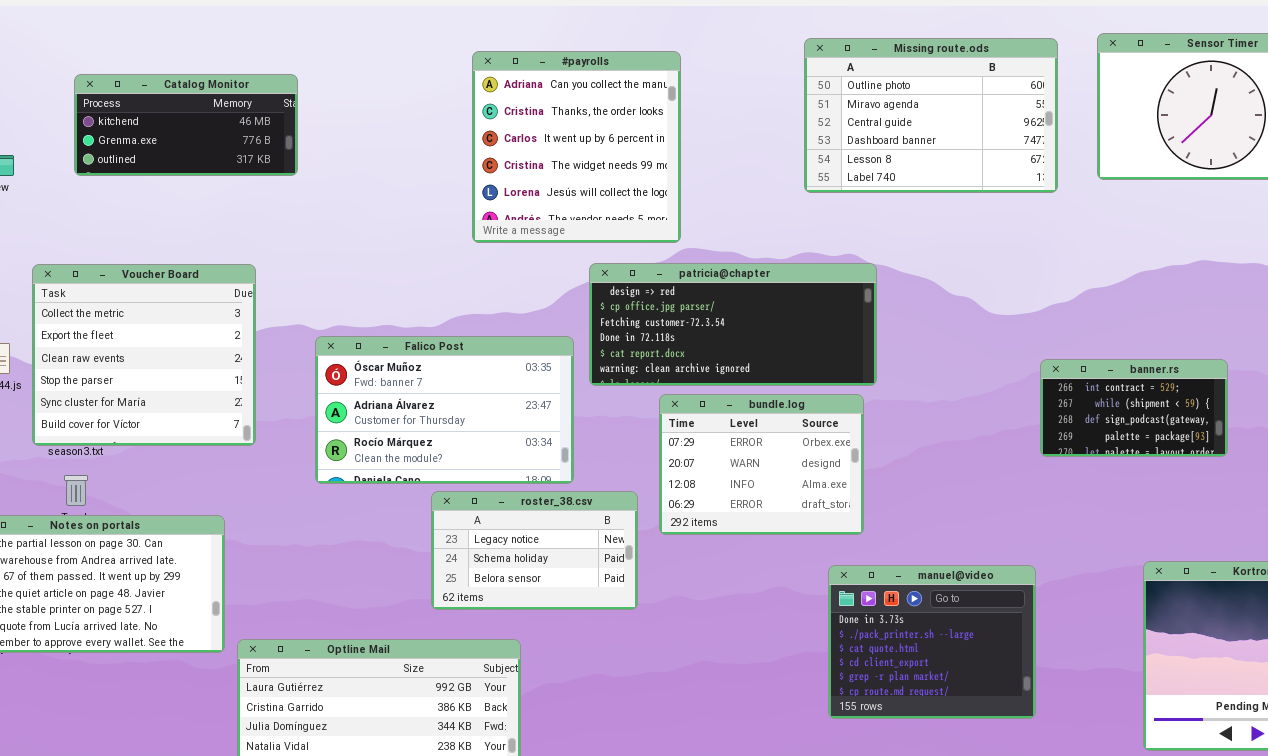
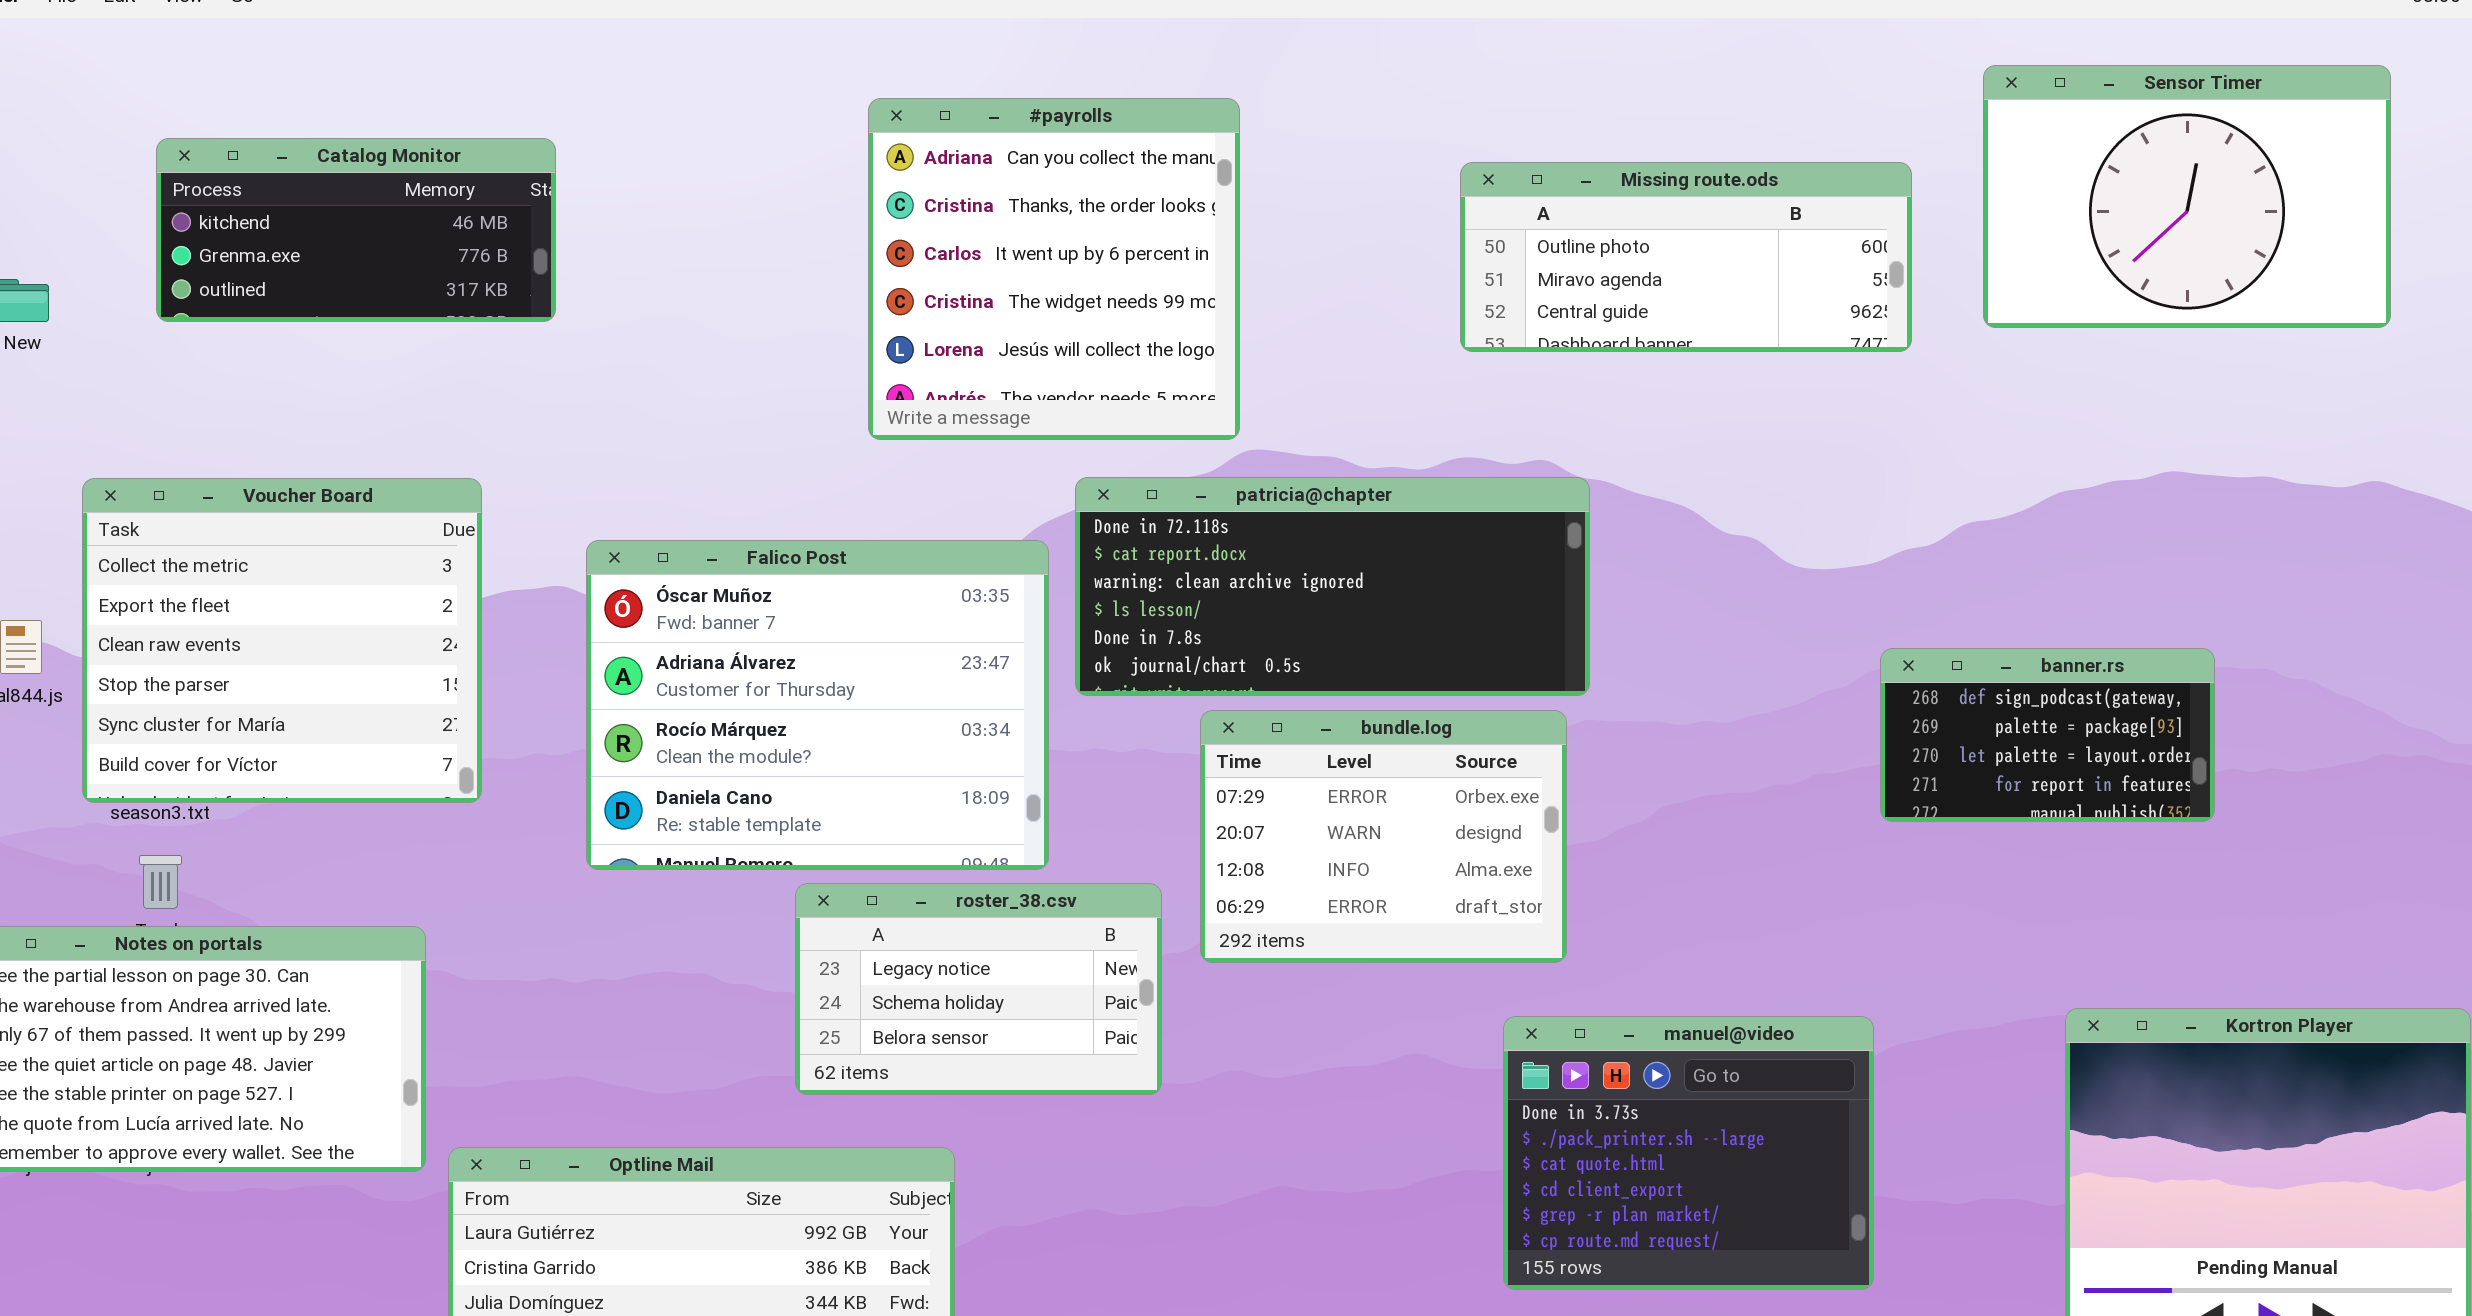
Missing route.ods: [804,38,1058,193] -> [1460,162,1912,352], resized
patricia@chapter: [589,263,877,386] -> [1075,477,1590,696], scrolled down 3 rows
Falico Post: [315,336,574,484] -> [586,540,1049,870], resized
banner.rs: [1040,359,1228,457] -> [1880,648,2215,822], scrolled down 2 rows

